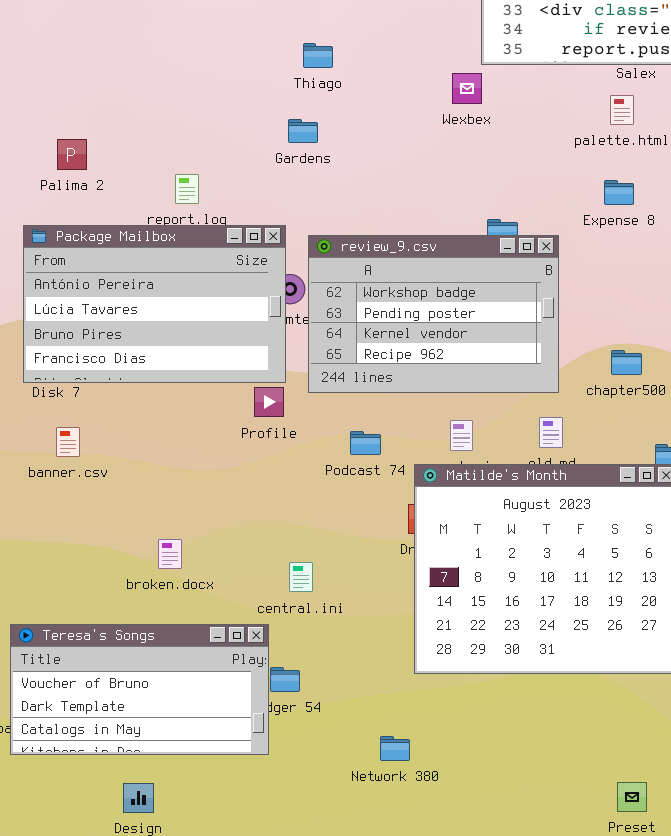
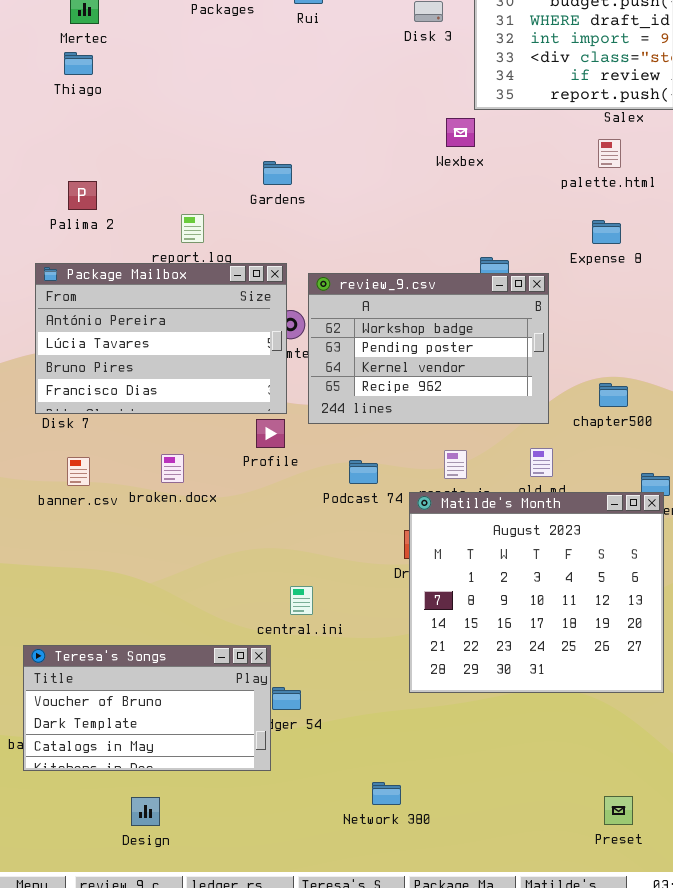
Thiago: [303,43,333,68] -> [64,52,93,75], moved
Gardens: [288,119,318,143] -> [263,161,292,185], moved
broken.docx: [158,539,182,569] -> [161,454,184,483], moved
Network 380: [380,736,410,761] -> [372,782,401,805], moved

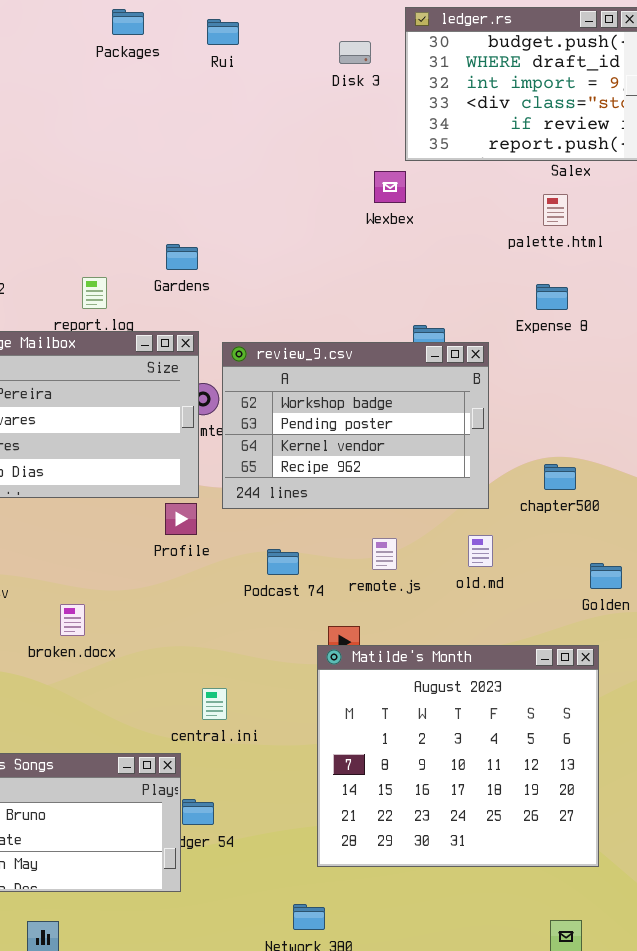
Gardens: [263,161,292,185] -> [166,244,198,270], moved
broken.docx: [161,454,184,483] -> [60,604,85,636], moved
Matilde's Month: [409,492,664,693] -> [317,645,599,867], moved

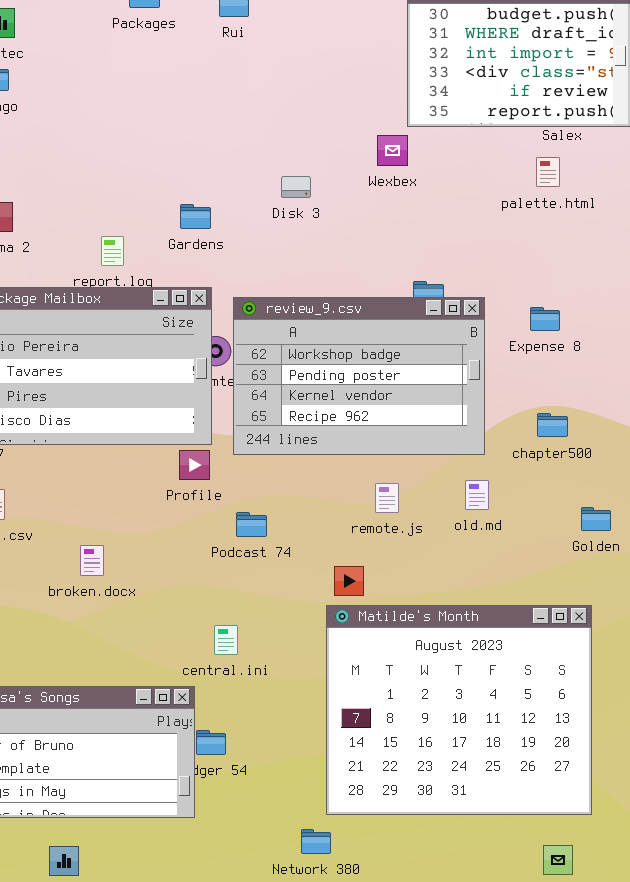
Disk 3: [339,41,371,64] -> [281,176,311,198], moved
Expense 8: [536,284,568,310] -> [530,307,560,331], moved
Podcast 74: [267,549,299,575] -> [236,512,267,537], moved
Matilde's Month: [317,645,599,867] -> [326,605,592,815], moved

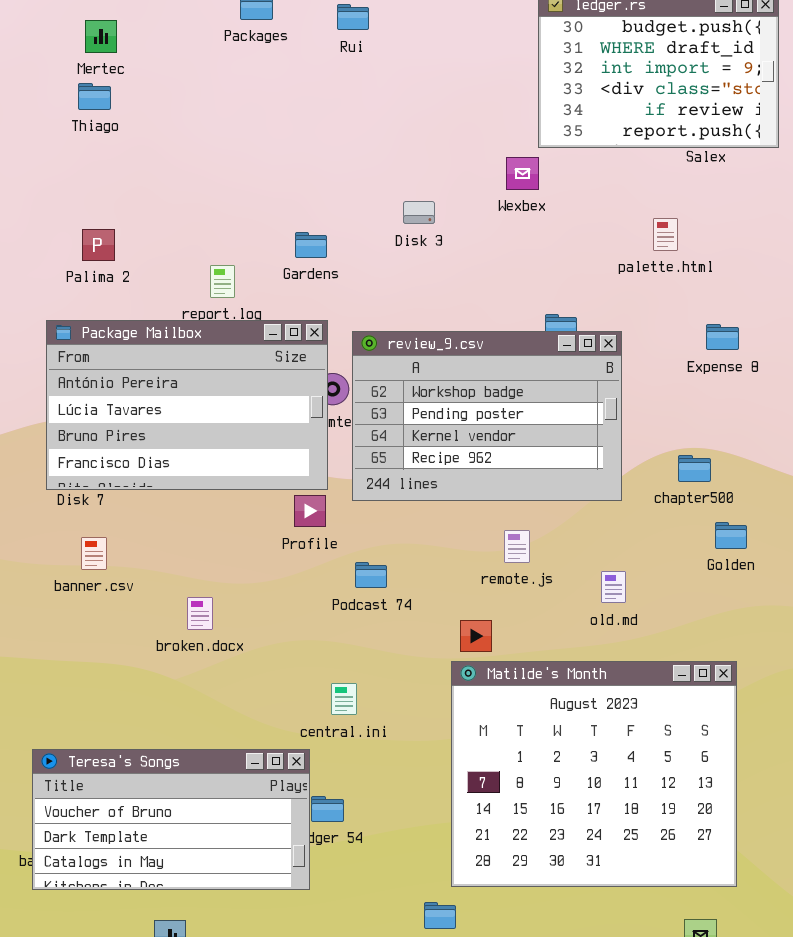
palette.html: [536,157,560,187] -> [653,218,678,251], moved
Expense 8: [530,307,560,331] -> [706,324,739,350], moved
old.md: [465,480,489,510] -> [601,571,626,603], moved
Golden: [581,507,611,531] -> [715,522,747,549], moved

